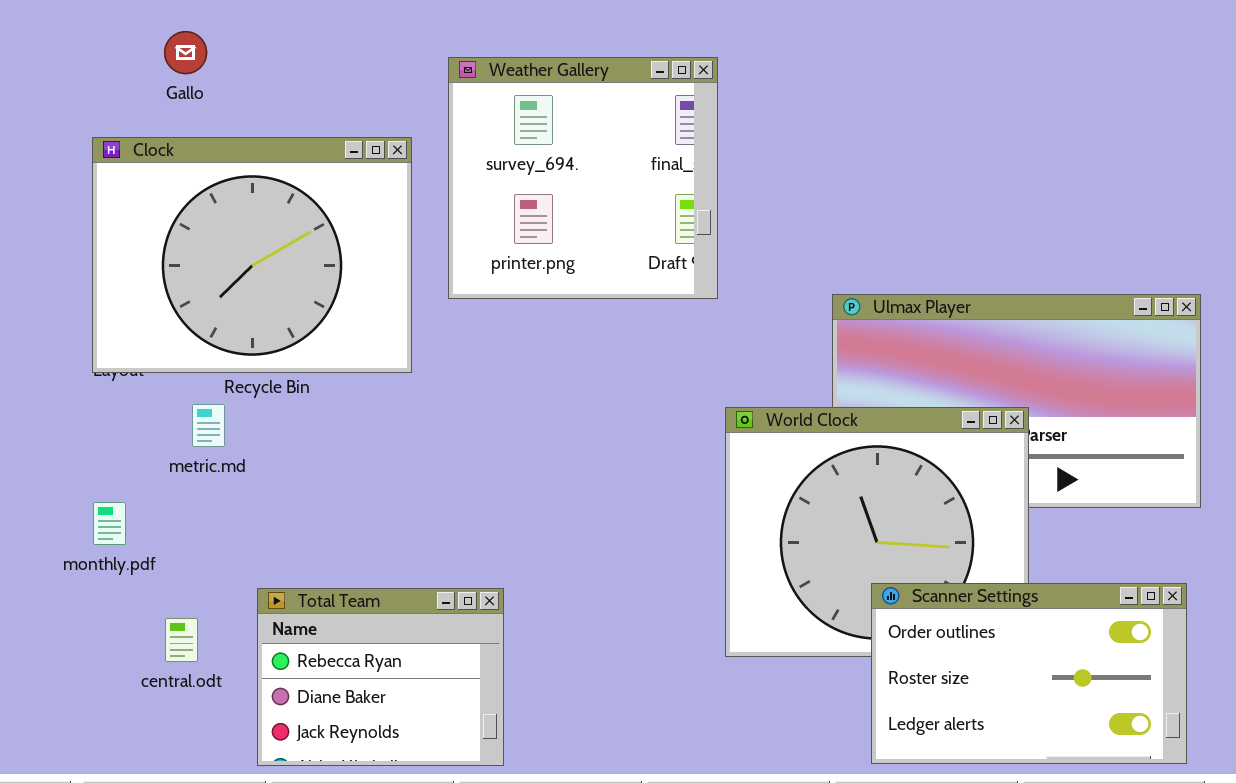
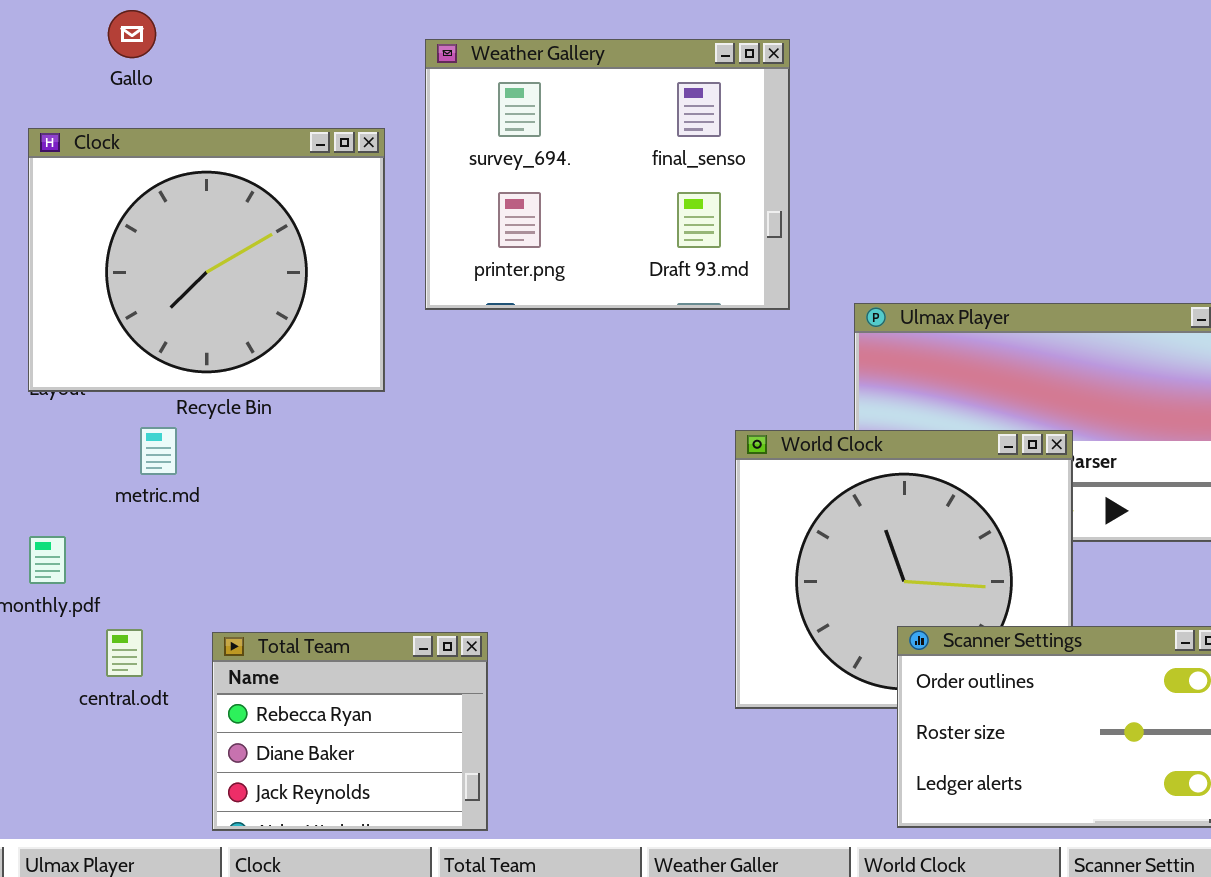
Weather Gallery: [448,57,718,299] -> [425,39,790,310], resized
central.odt: [165,618,198,662] -> [106,629,143,677], moved

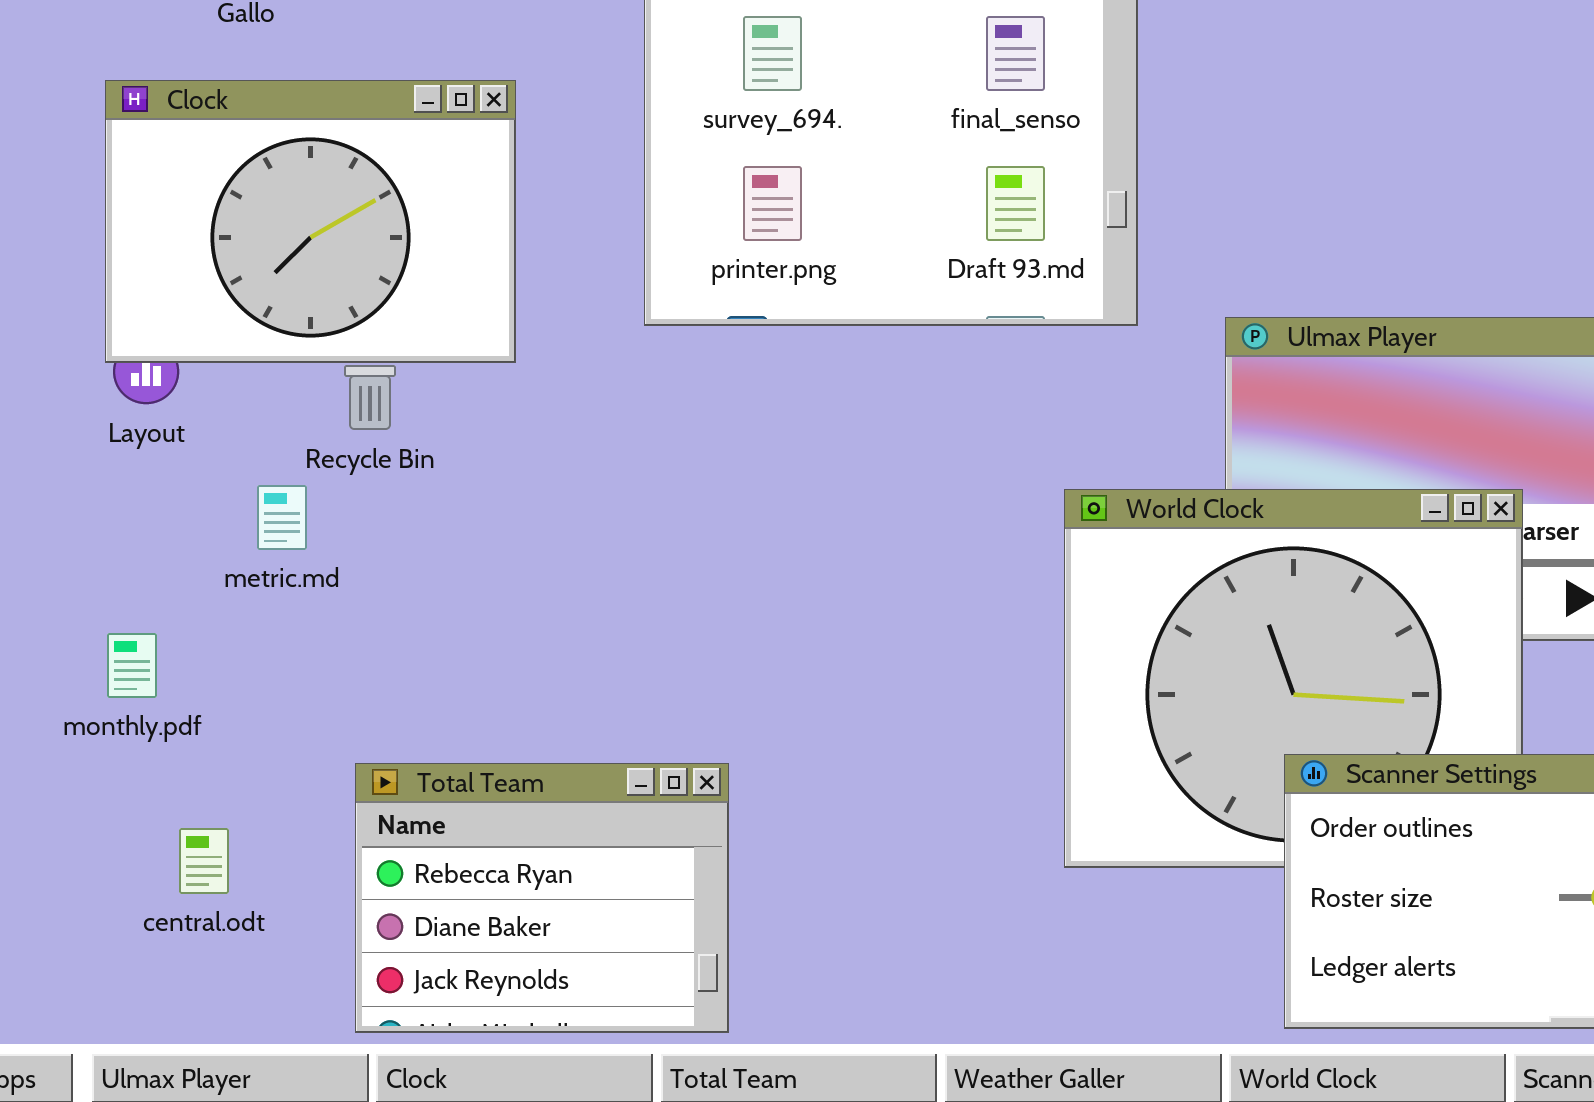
Clock: [28,128,385,392] -> [105,80,516,363], resized
central.odt: [106,629,143,677] -> [179,828,229,894], moved

